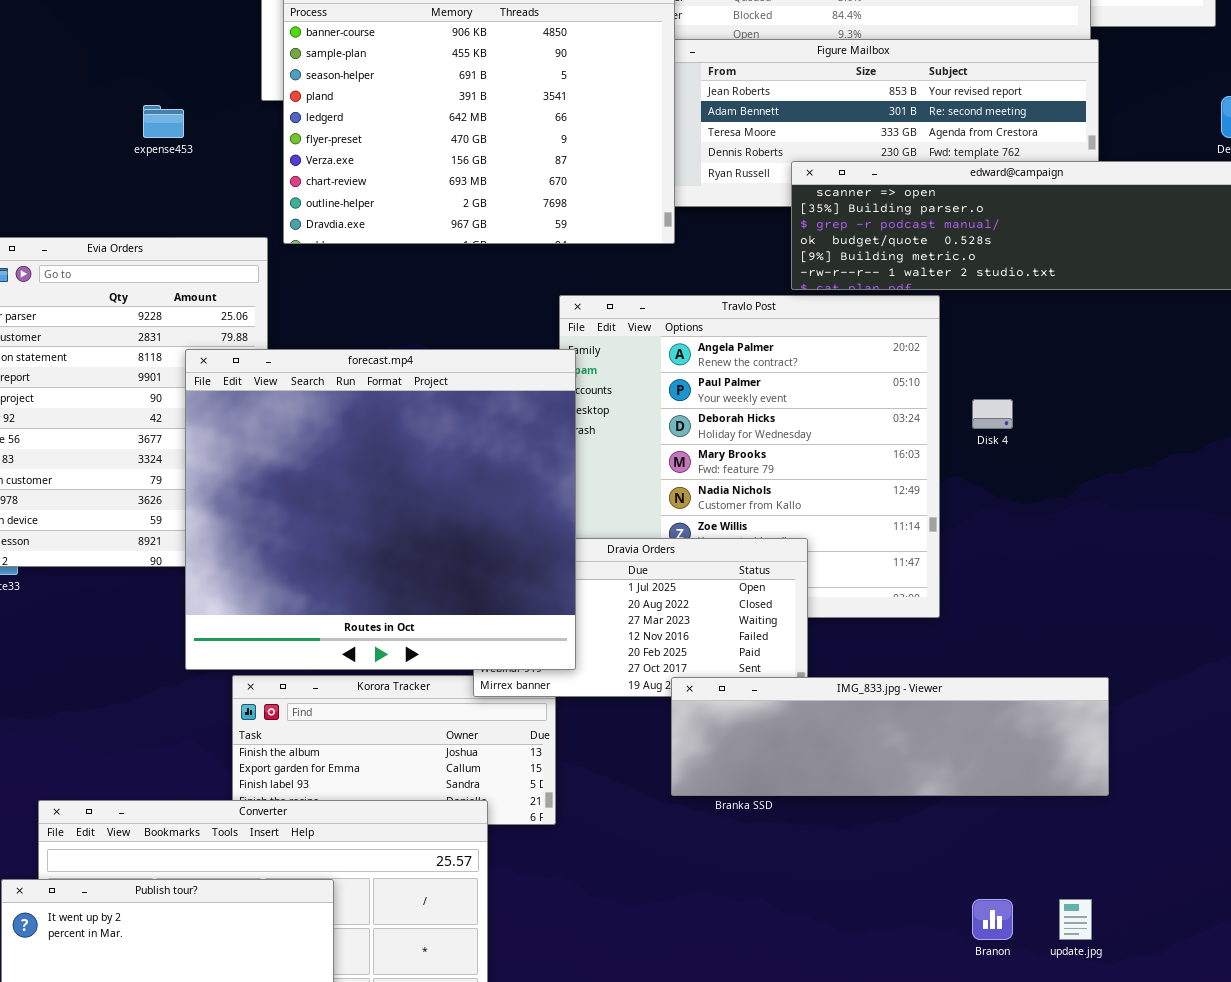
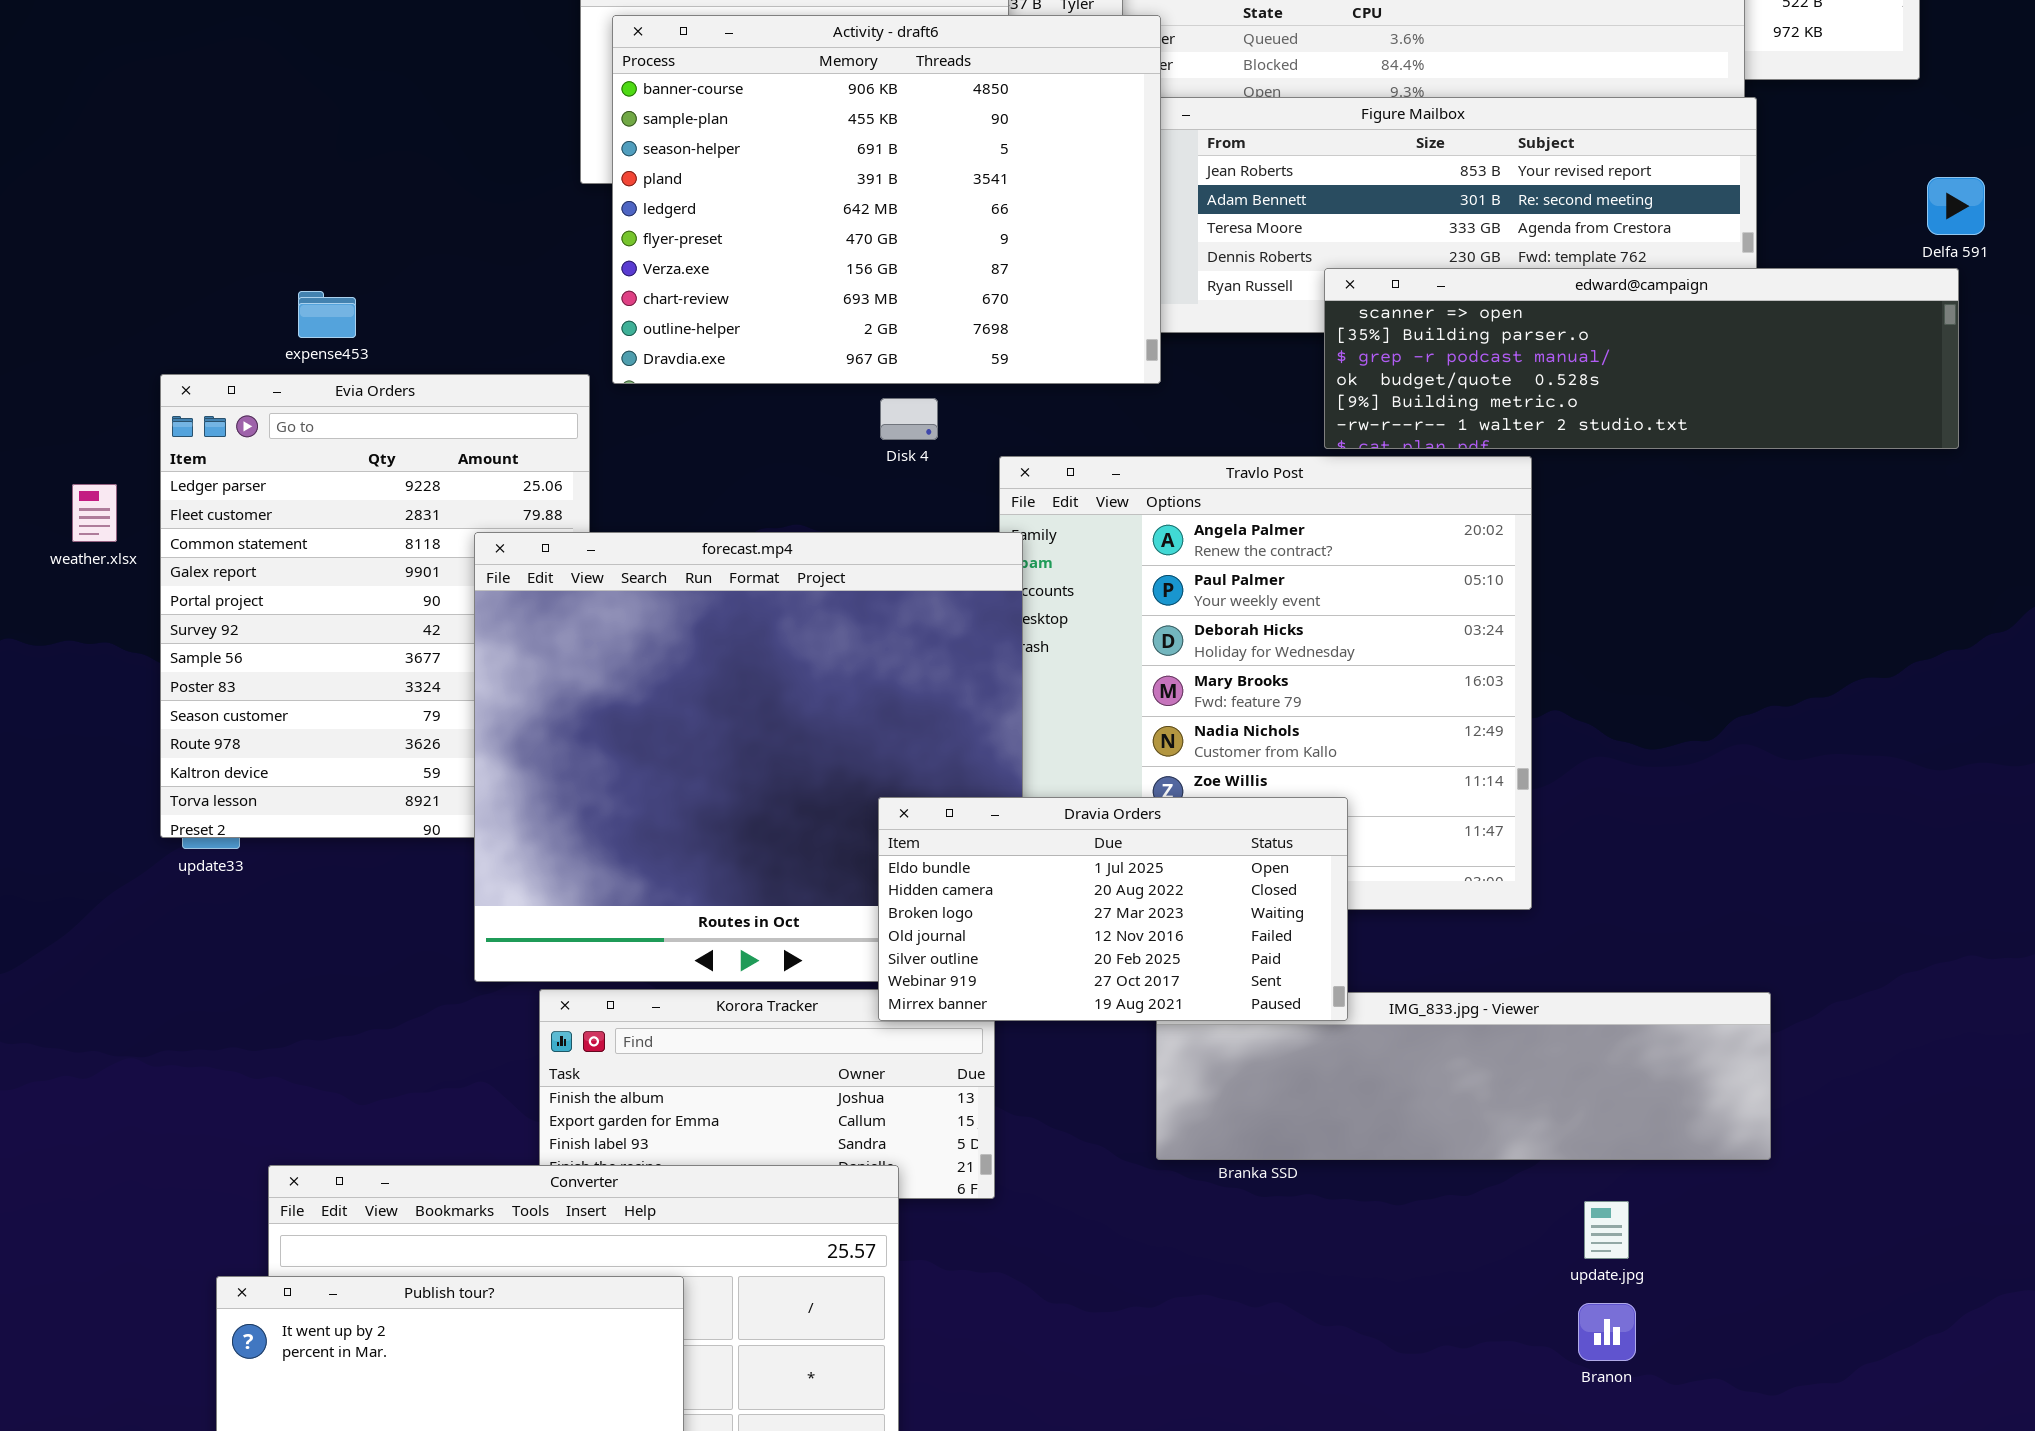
expense453: [143,105,184,138] -> [298,291,356,338], moved
Disk 4: [972,399,1013,429] -> [880,398,938,440], moved
Dravia Orders: [473,538,808,697] -> [878,797,1348,1021], raised
update.jpg: [1059,899,1092,940] -> [1584,1201,1629,1259], moved

